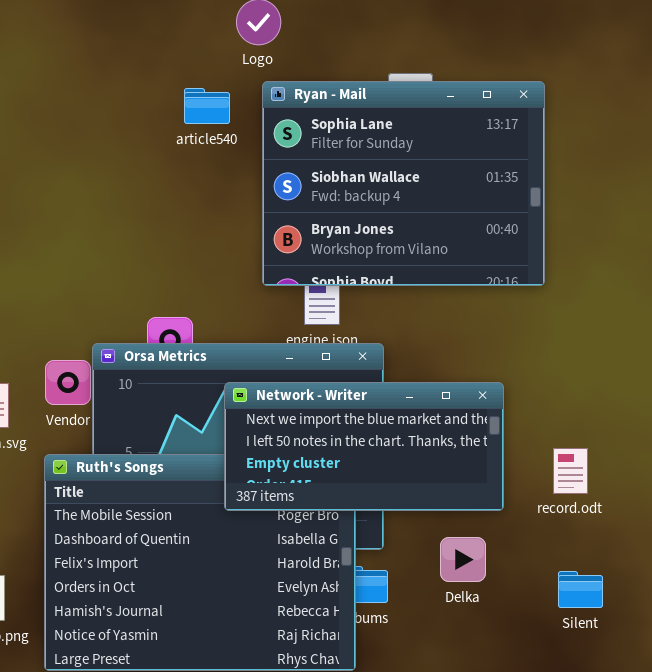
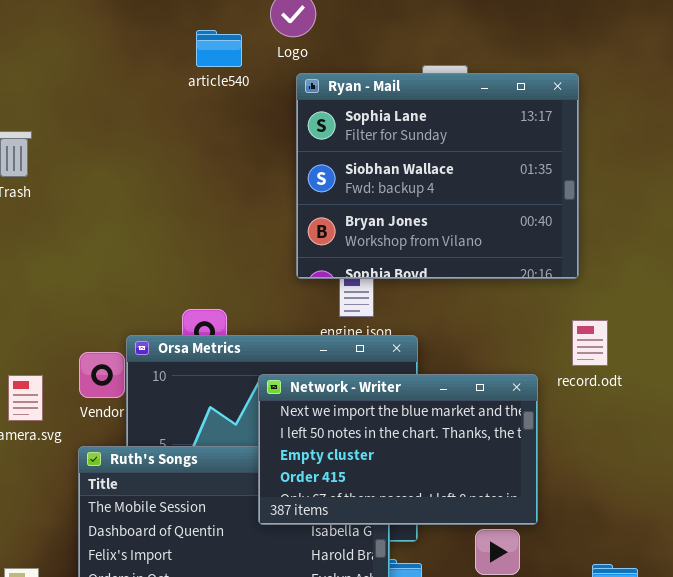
article540: [184,88,230,124] -> [196,30,242,67], moved
Network - Writer: [224,382,504,511] -> [258,374,538,525], resized
record.odt: [553,448,588,494] -> [572,320,608,366], moved

